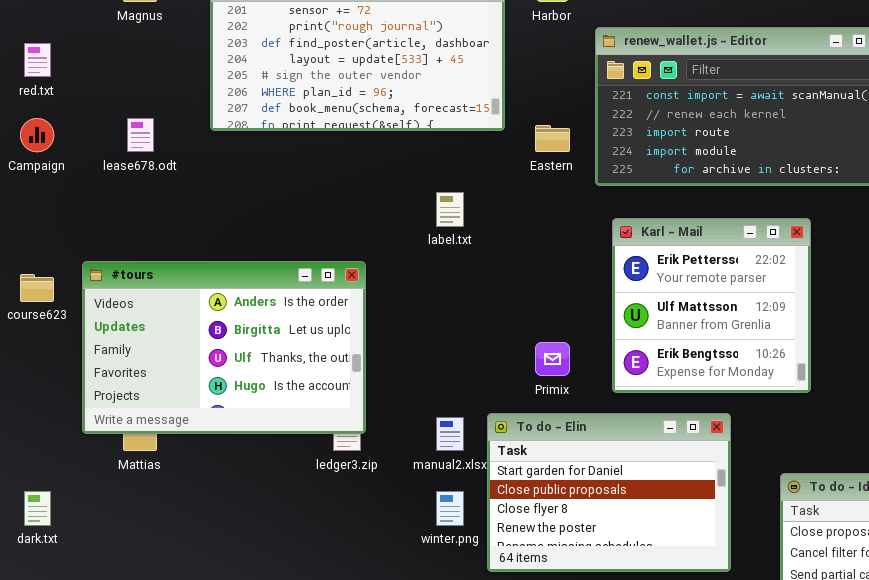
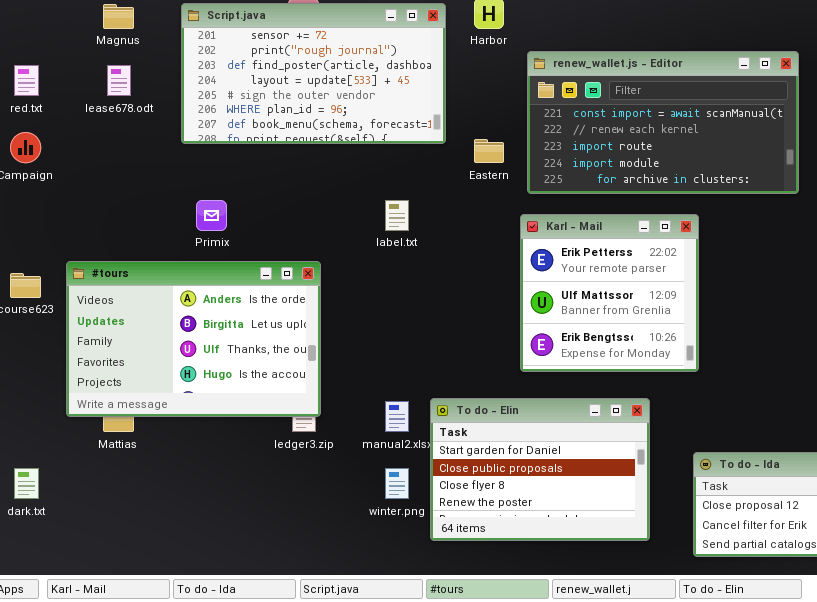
lease678.odt: [127,118,154,152] -> [107,65,131,96], moved
Karl - Mail: [612,218,811,393] -> [520,214,699,372], moved
Primix: [535,342,570,376] -> [196,200,227,231], moved

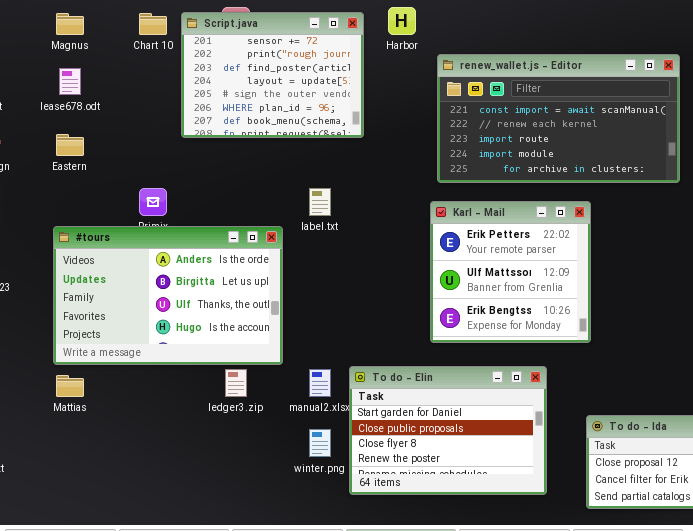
Script.java: [181,3,446,144] -> [181,12,364,138], resized
Eastern: [474,139,504,163] -> [56,134,84,156], moved
#tours: [66,261,321,417] -> [53,226,283,365], moved

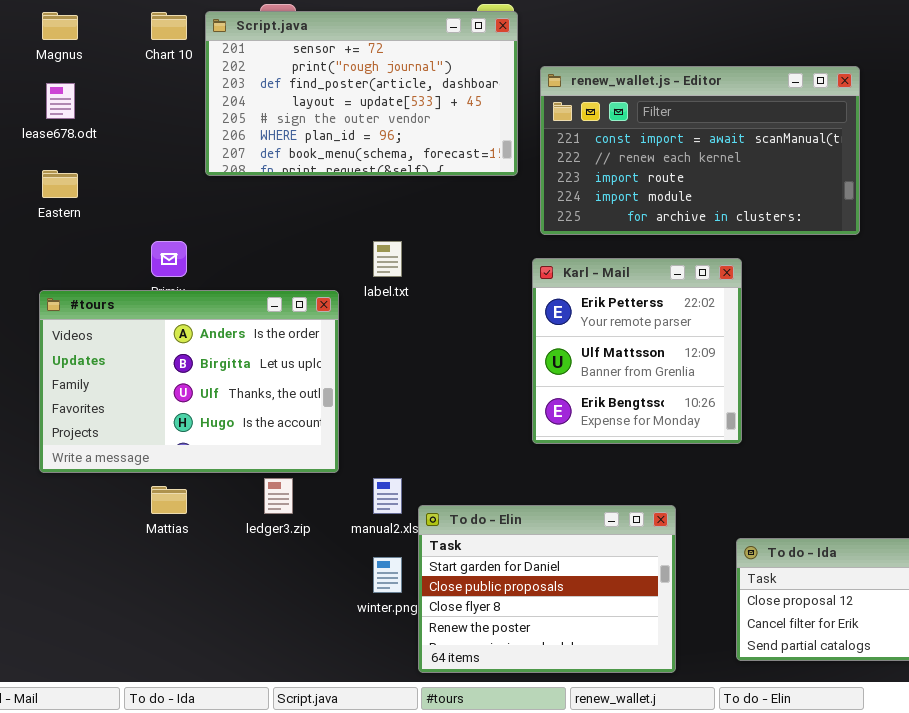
Script.java: [181,12,364,138] -> [205,11,518,176], resized
To do - Elin: [349,366,547,495] -> [418,505,676,673], moved
Mattias: [56,375,84,397] -> [151,486,187,514], moved

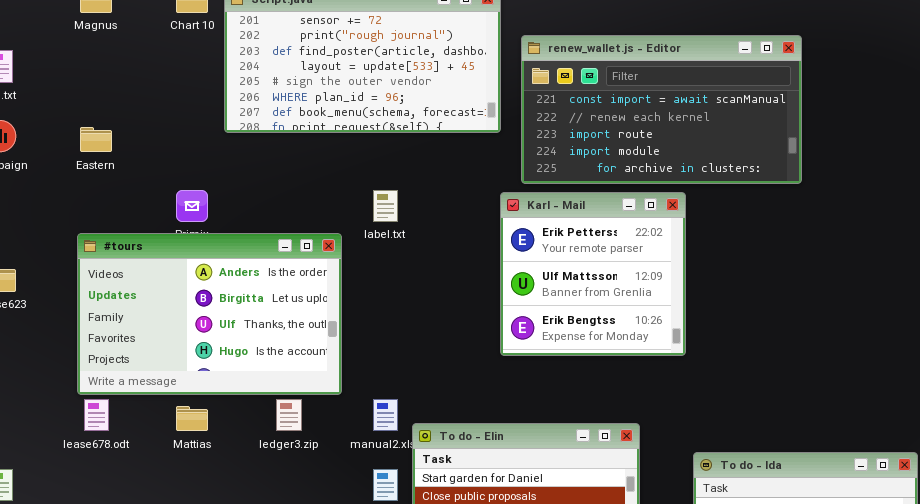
lease678.odt: [46,83,75,119] -> [84,399,109,431], moved
Karl - Mail: [532,258,742,444] -> [500,192,686,356], moved

